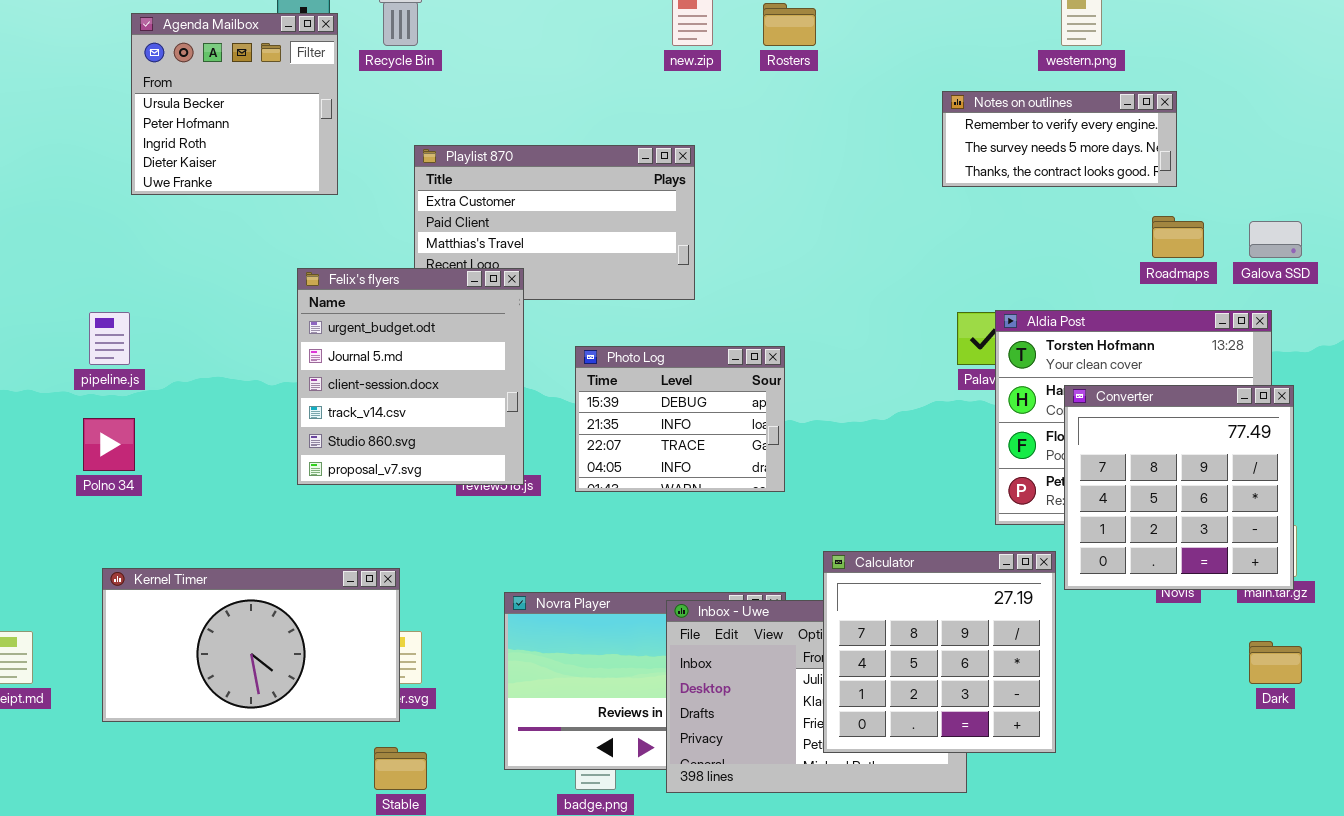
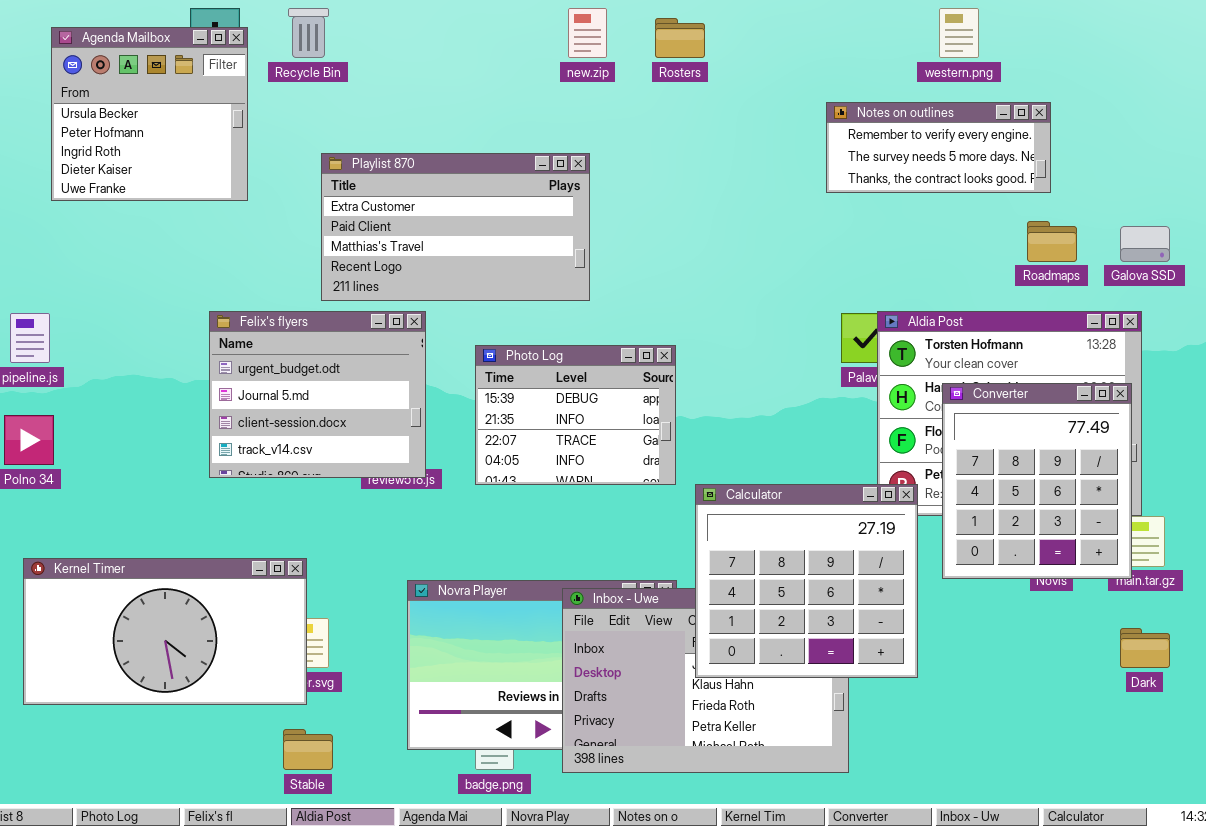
Felix's flyers: [297,268,524,485] -> [209,311,426,478], resized
Converter: [1064,385,1294,590] -> [942,383,1132,579], resized
Calculator: [823,551,1056,753] -> [695,484,918,678], moved

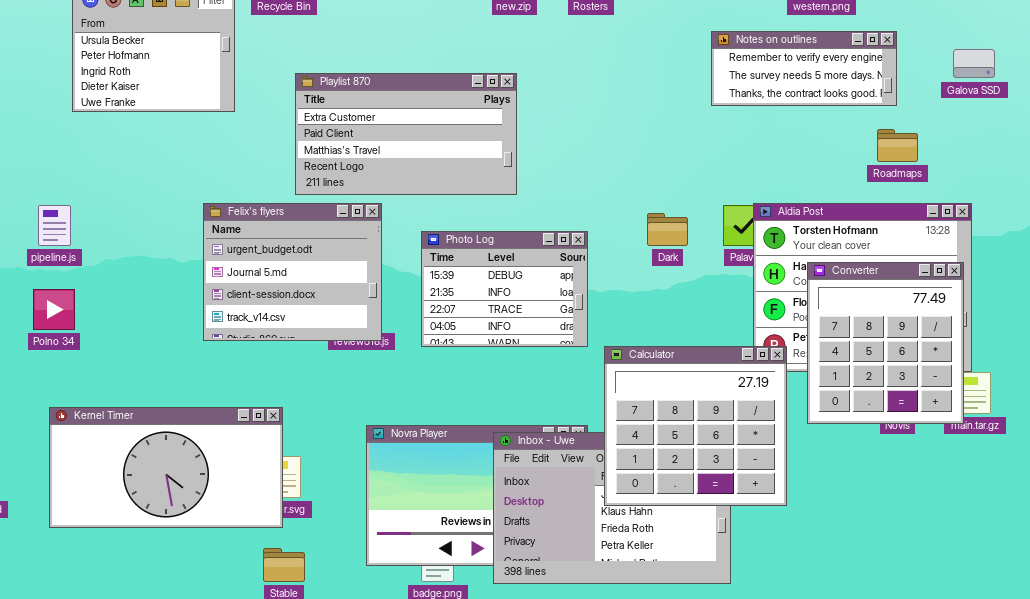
Galova SSD: [1120,226,1170,262] -> [953,49,995,78], moved
Dark: [1120,628,1170,668] -> [647,213,688,246], moved

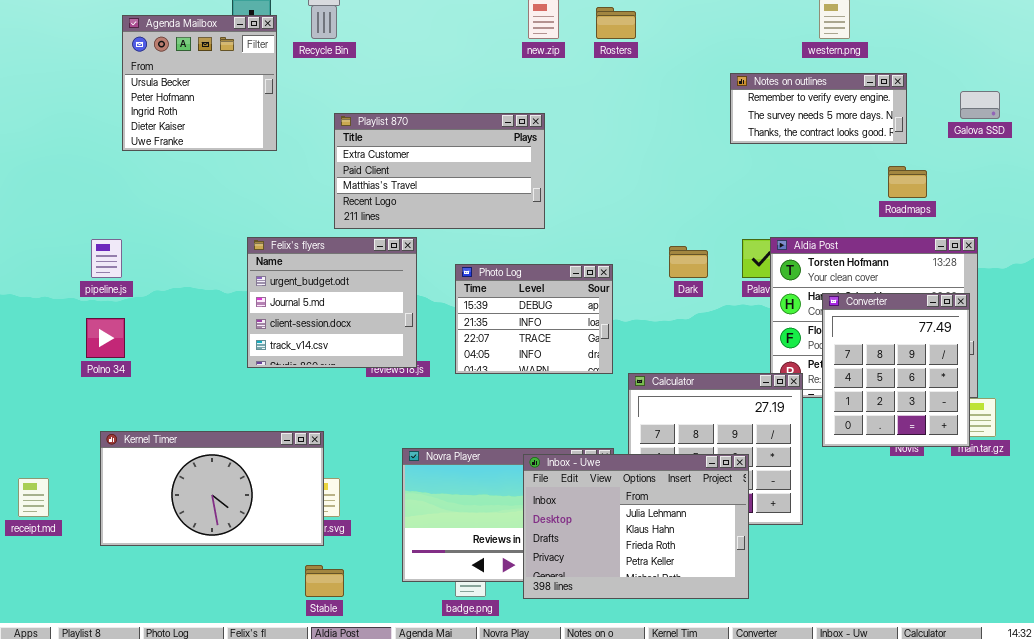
Inbox - Uwe: [493,432,731,584] -> [523,454,749,599], raised

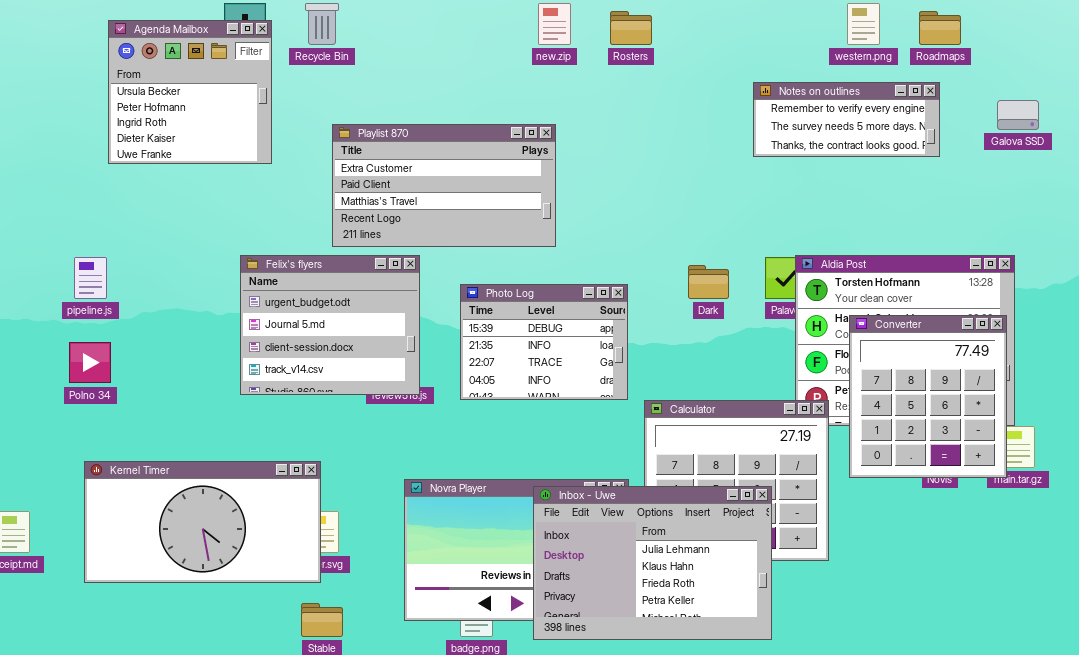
Roadmaps: [888,166,927,198] -> [919,11,961,45], moved

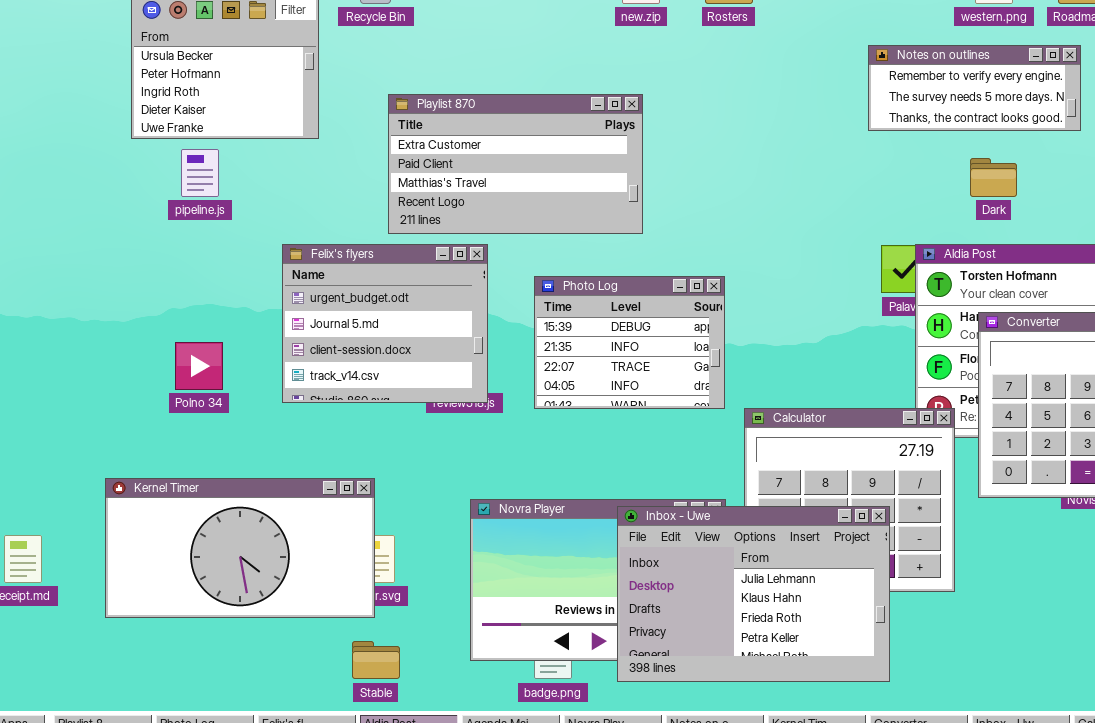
pipeline.js: [74,257,107,299] -> [181,149,219,197], moved
Dark: [688,265,729,299] -> [970,158,1017,197], moved
Polno 34: [69,342,111,383] -> [175,342,223,390], moved

